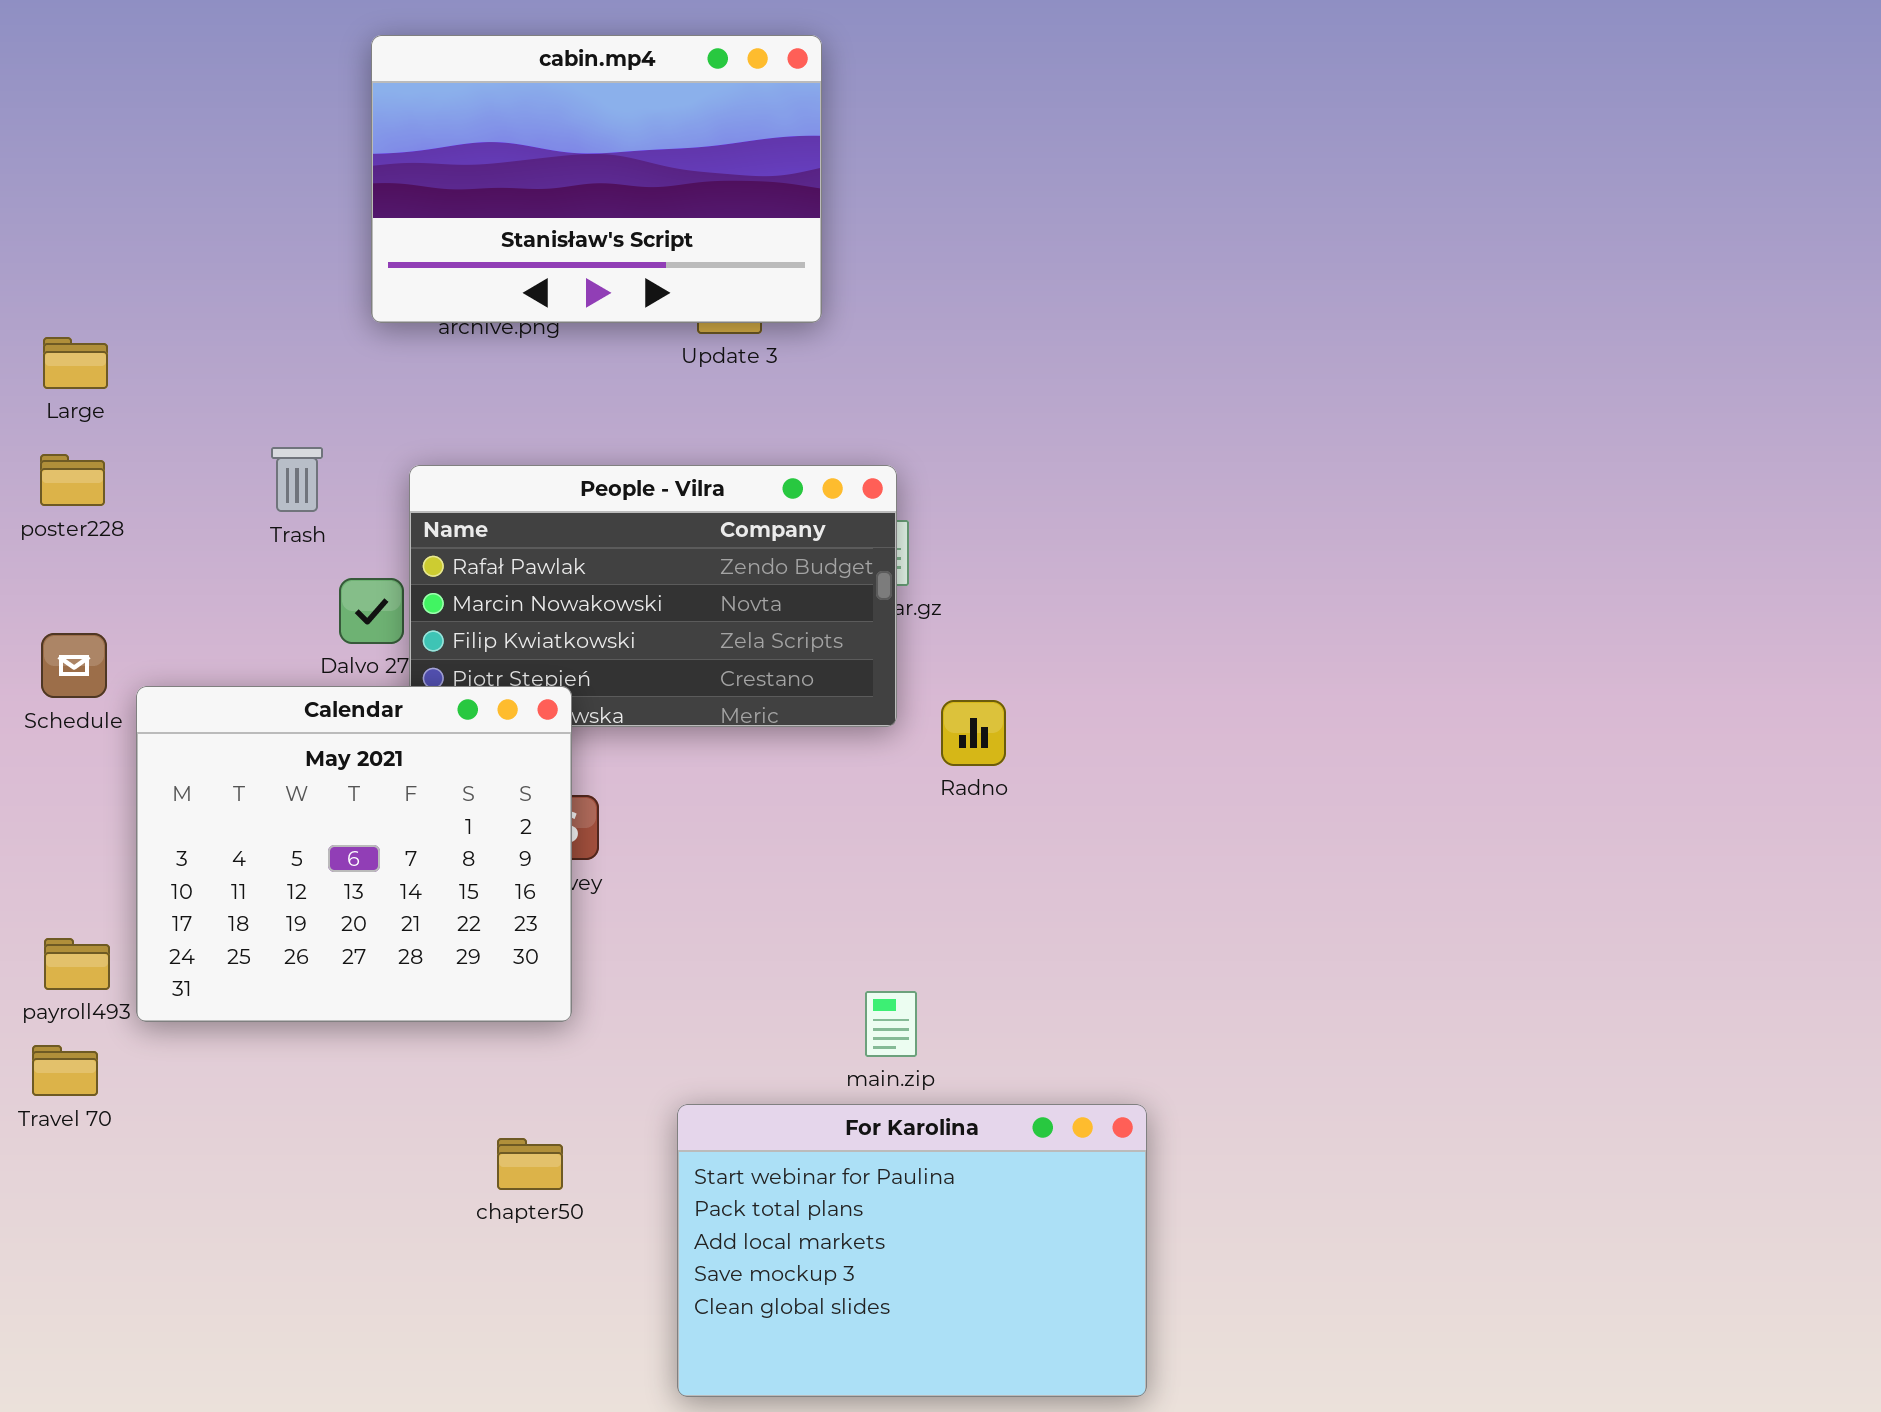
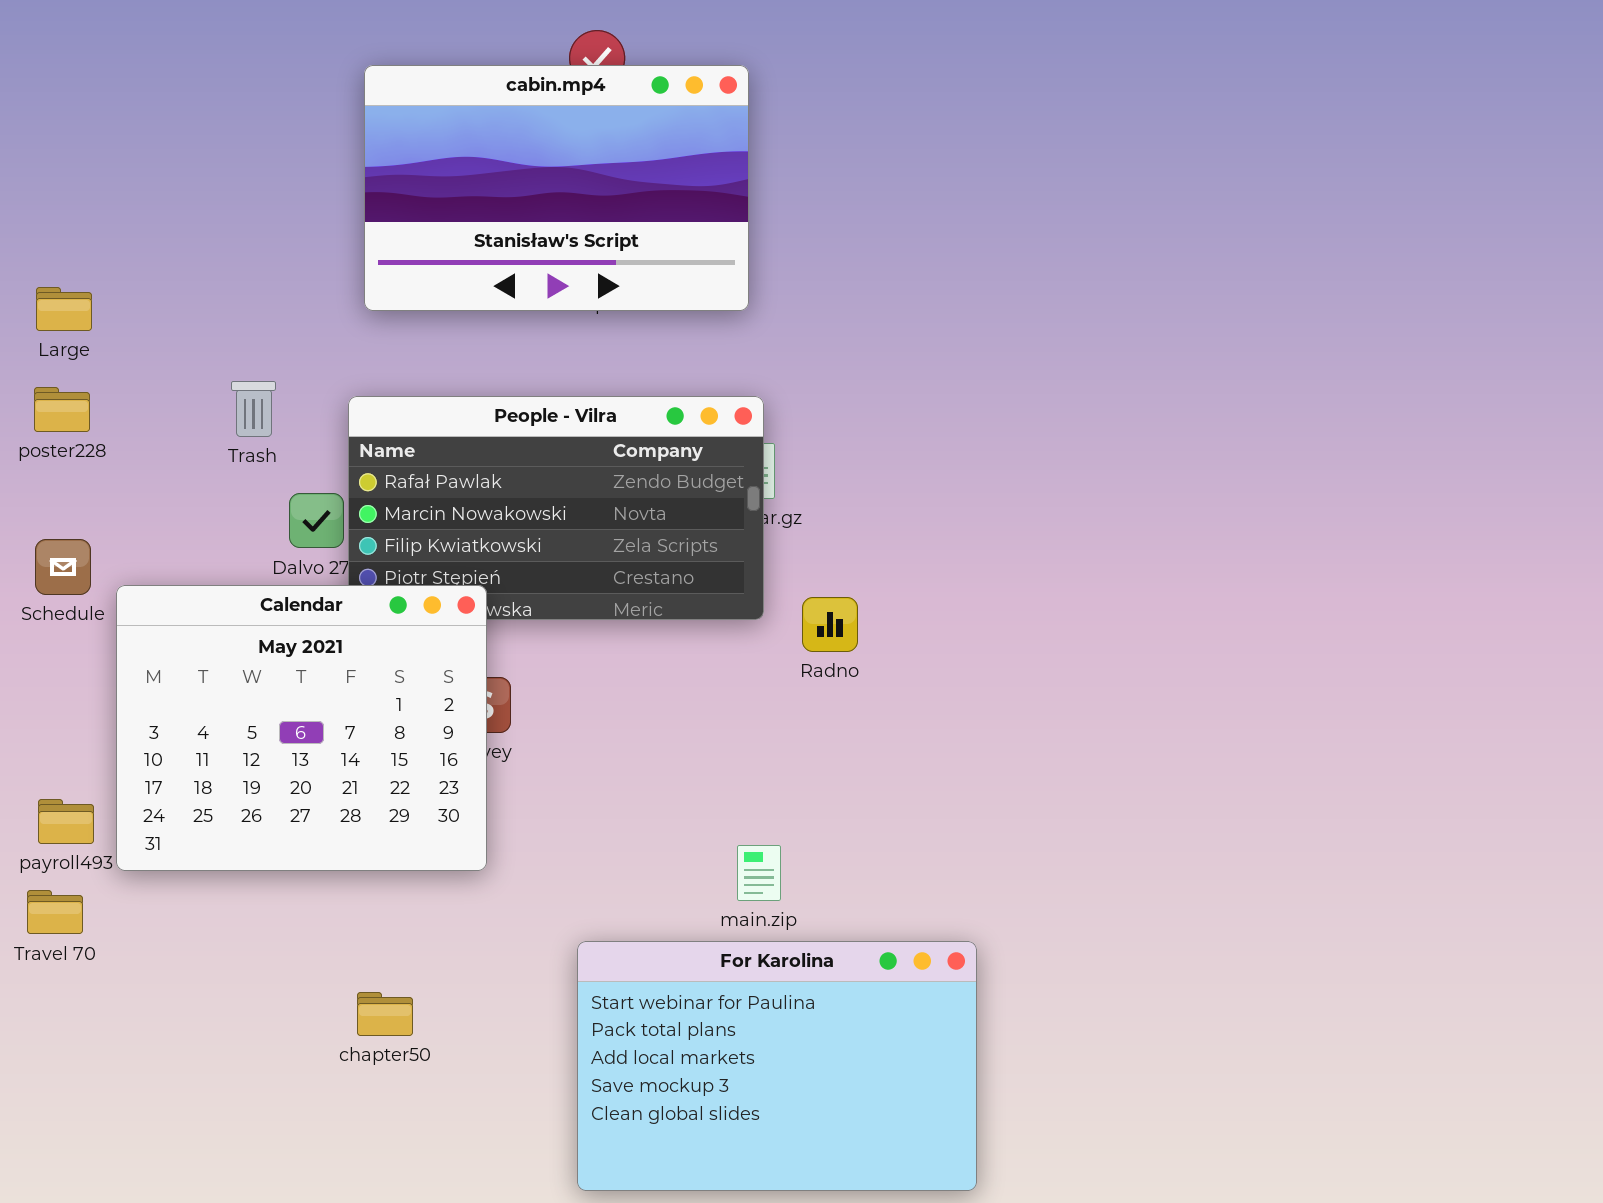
cabin.mp4: [371,35,822,323] -> [364,65,749,311], moved
chapter50: [497,1138,563,1190] -> [357,992,413,1036], moved

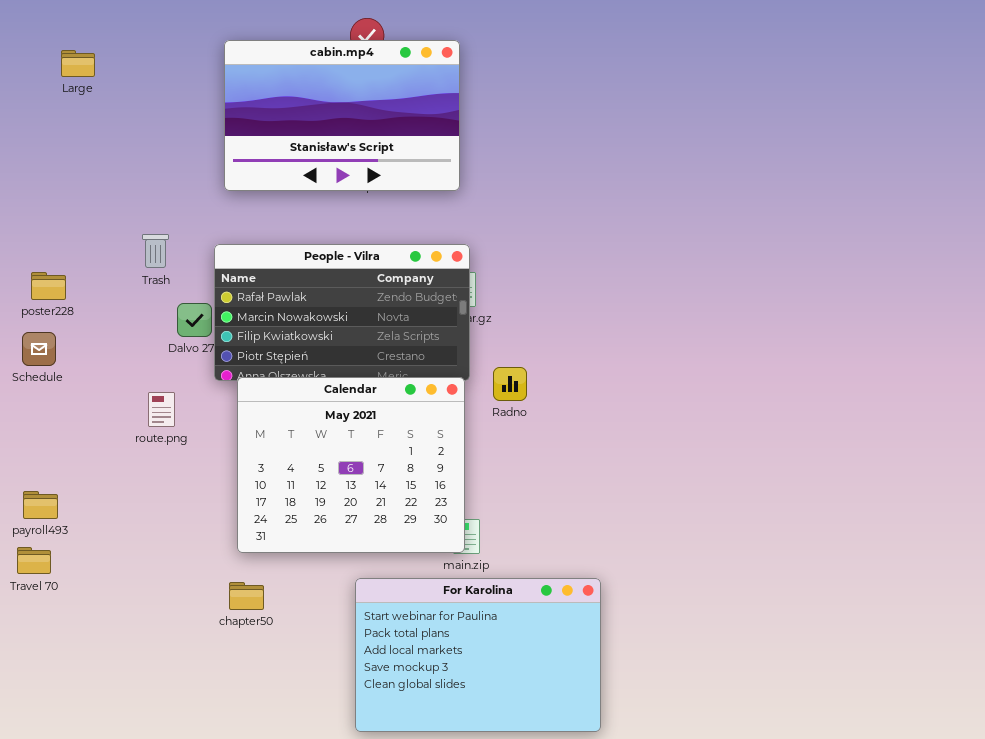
Large: [36,287,92,331] -> [61,50,95,77], moved
poster228: [34,387,90,432] -> [31,272,66,300], moved
Calendar: [116,585,487,871] -> [237,377,465,553], moved
chapter50: [357,992,413,1036] -> [229,582,264,610], moved

